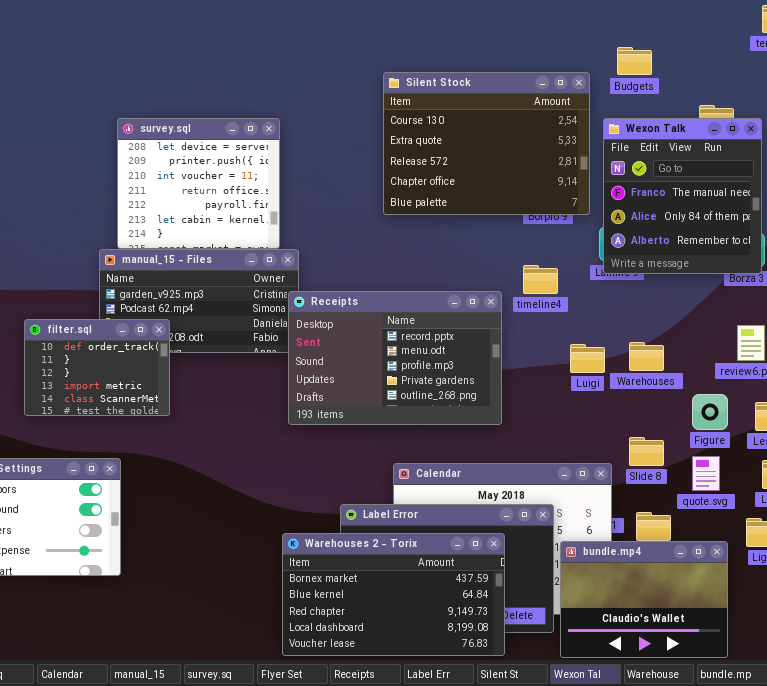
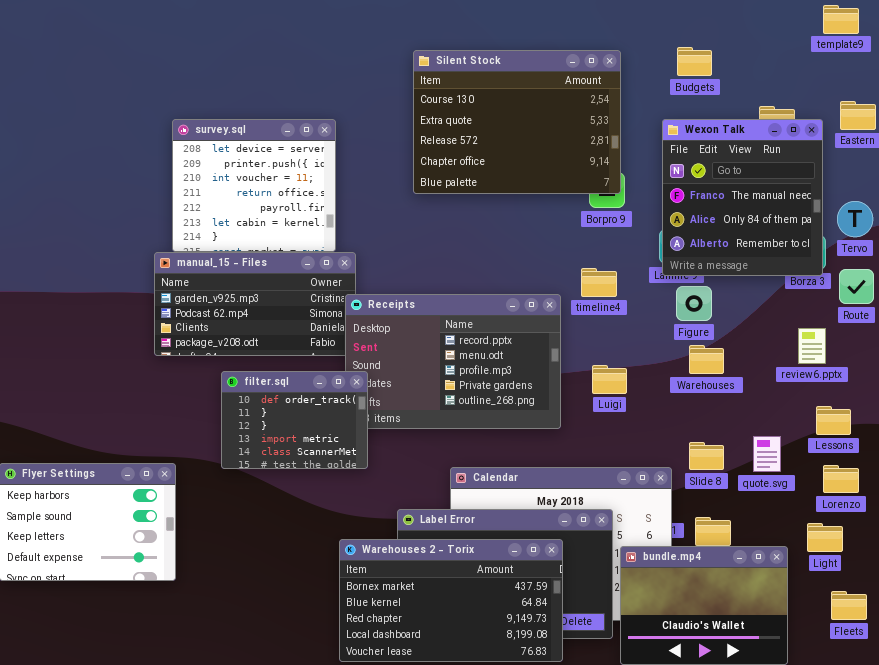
Silent Stock: [383,72,590,215] -> [413,50,621,194], moved
filter.sql: [24,319,170,416] -> [221,371,368,469], moved
Luigi: [570,344,605,373] -> [592,365,627,394], moved
Figure: [692,394,728,430] -> [676,286,712,321], moved
quote.svg: [692,456,720,491] -> [753,436,781,472], moved

